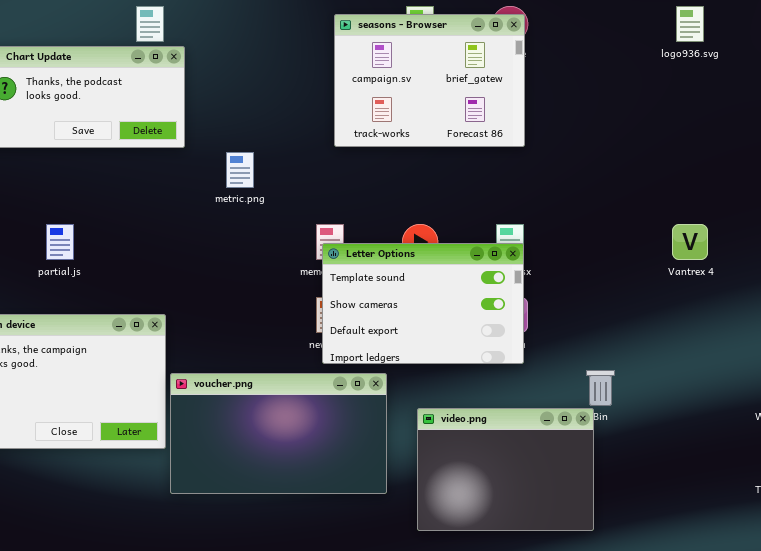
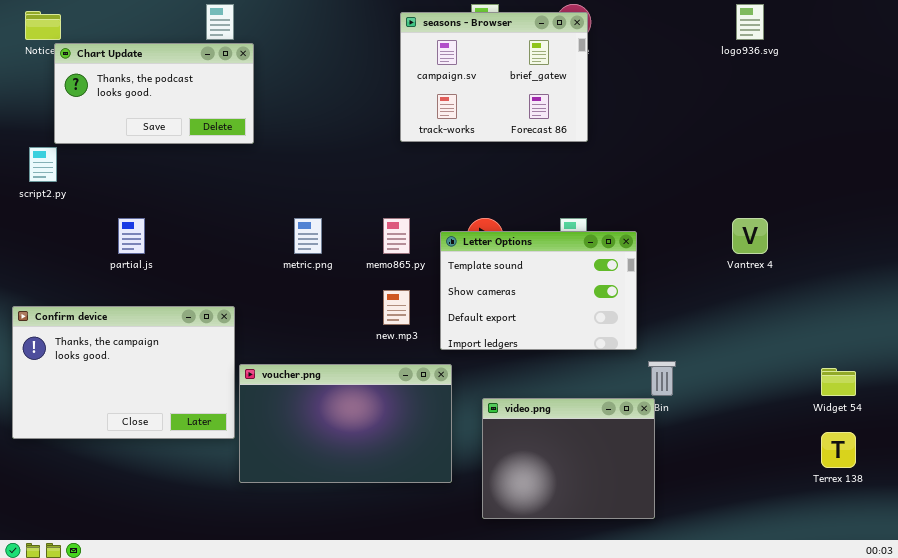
metric.png: [226,152,254,188] -> [294,218,322,254], moved
Letter Options: [322,243,524,364] -> [440,231,637,350], moved

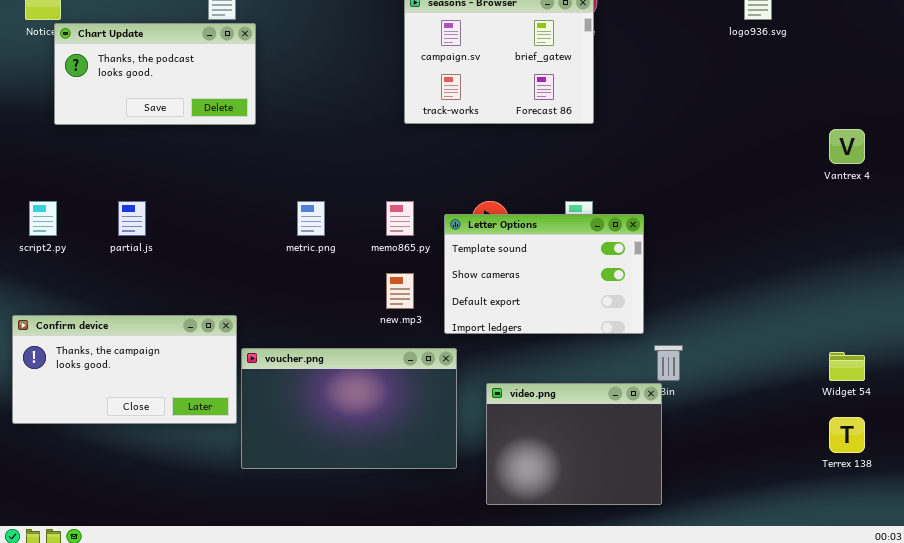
script2.py: [29,147,57,182] -> [29,201,57,236], moved
Vantrex 4: [732,218,768,254] -> [829,129,865,164], moved
Confirm device: [12,306,235,439] -> [12,315,237,424], resized

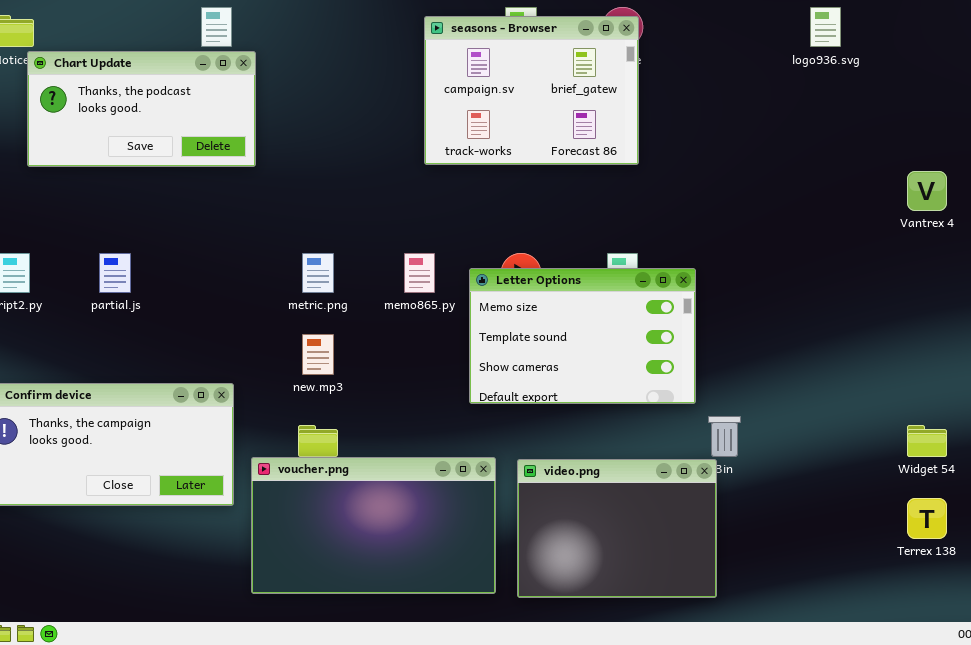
Letter Options: [444,214,644,334] -> [469,268,696,404], scrolled up 1 row
new.mp3: [386,273,414,309] -> [302,334,334,375], moved
voucher.png: [241,348,457,469] -> [251,457,496,594], moved

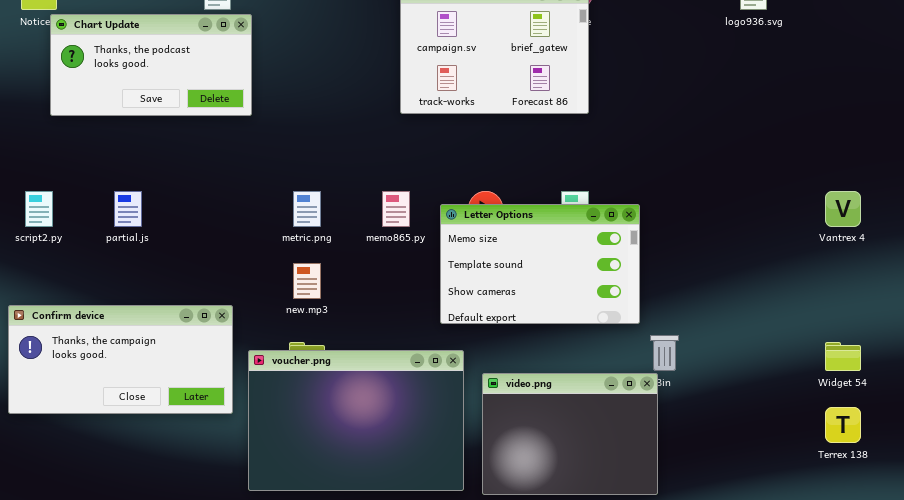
Vantrex 4: [907,171,947,211] -> [825,191,861,227], moved
voucher.png: [251,457,496,594] -> [248,350,464,491], resized

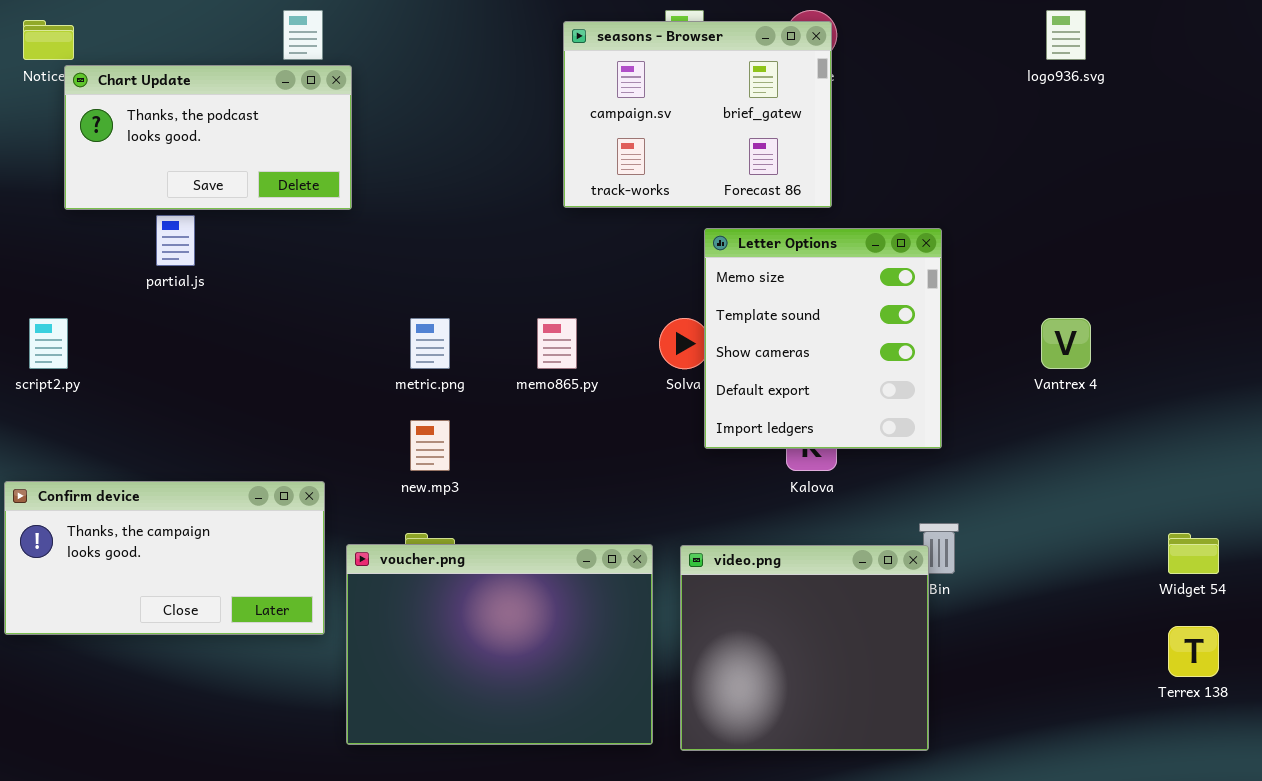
partial.js: [114,191,142,227] -> [156,215,195,266], moved
Vantrex 4: [825,191,861,227] -> [1041,318,1091,369], moved
Letter Options: [440,204,640,324] -> [704,228,942,449], moved, resized
video.png: [482,373,658,495] -> [680,545,929,751], resized

